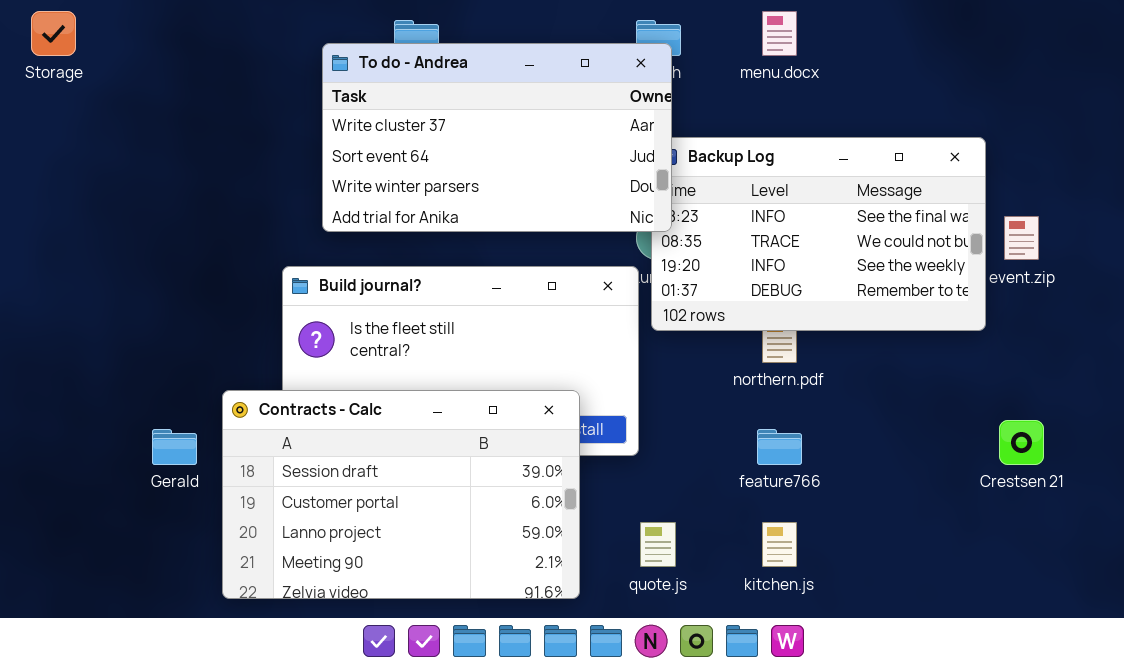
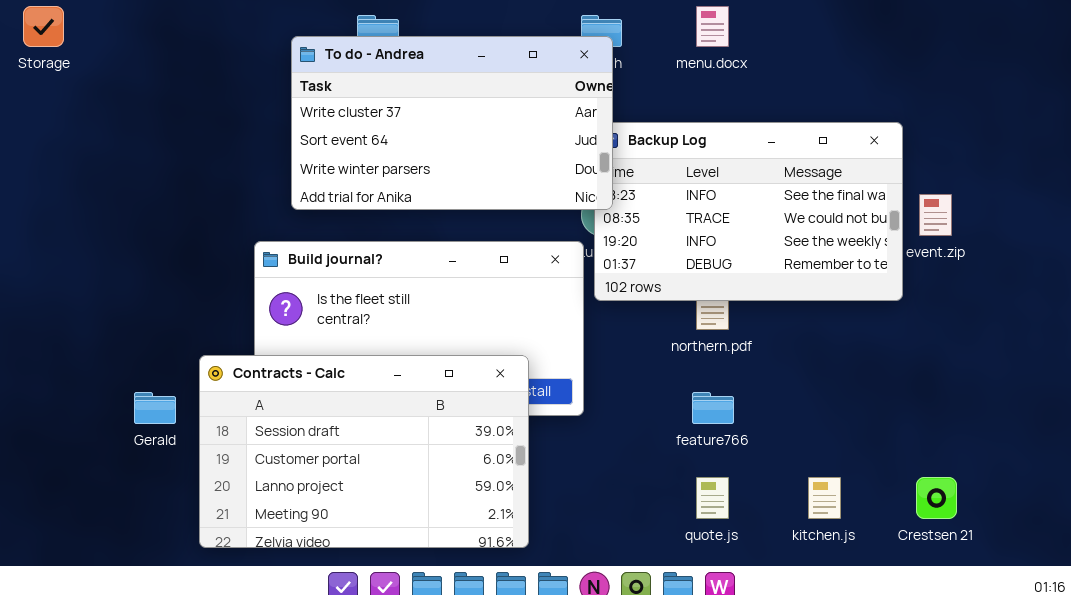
Crestsen 21: [999,420,1044,465] -> [916,477,957,519], moved
quote.js: [640,522,676,567] -> [696,477,729,519], moved
kitchen.js: [762,522,797,567] -> [808,477,841,519], moved

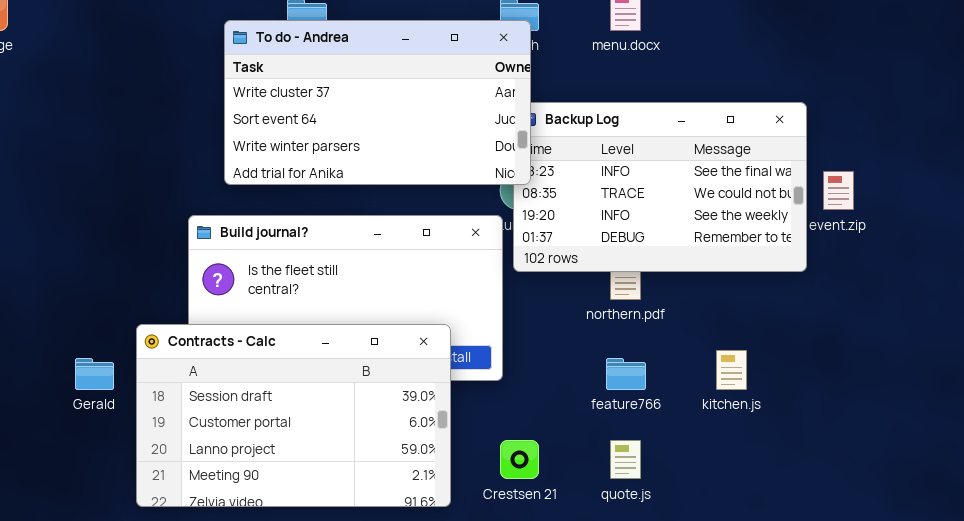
kitchen.js: [808,477,841,519] -> [716,350,747,390], moved
Crestsen 21: [916,477,957,519] -> [500,440,539,479], moved

